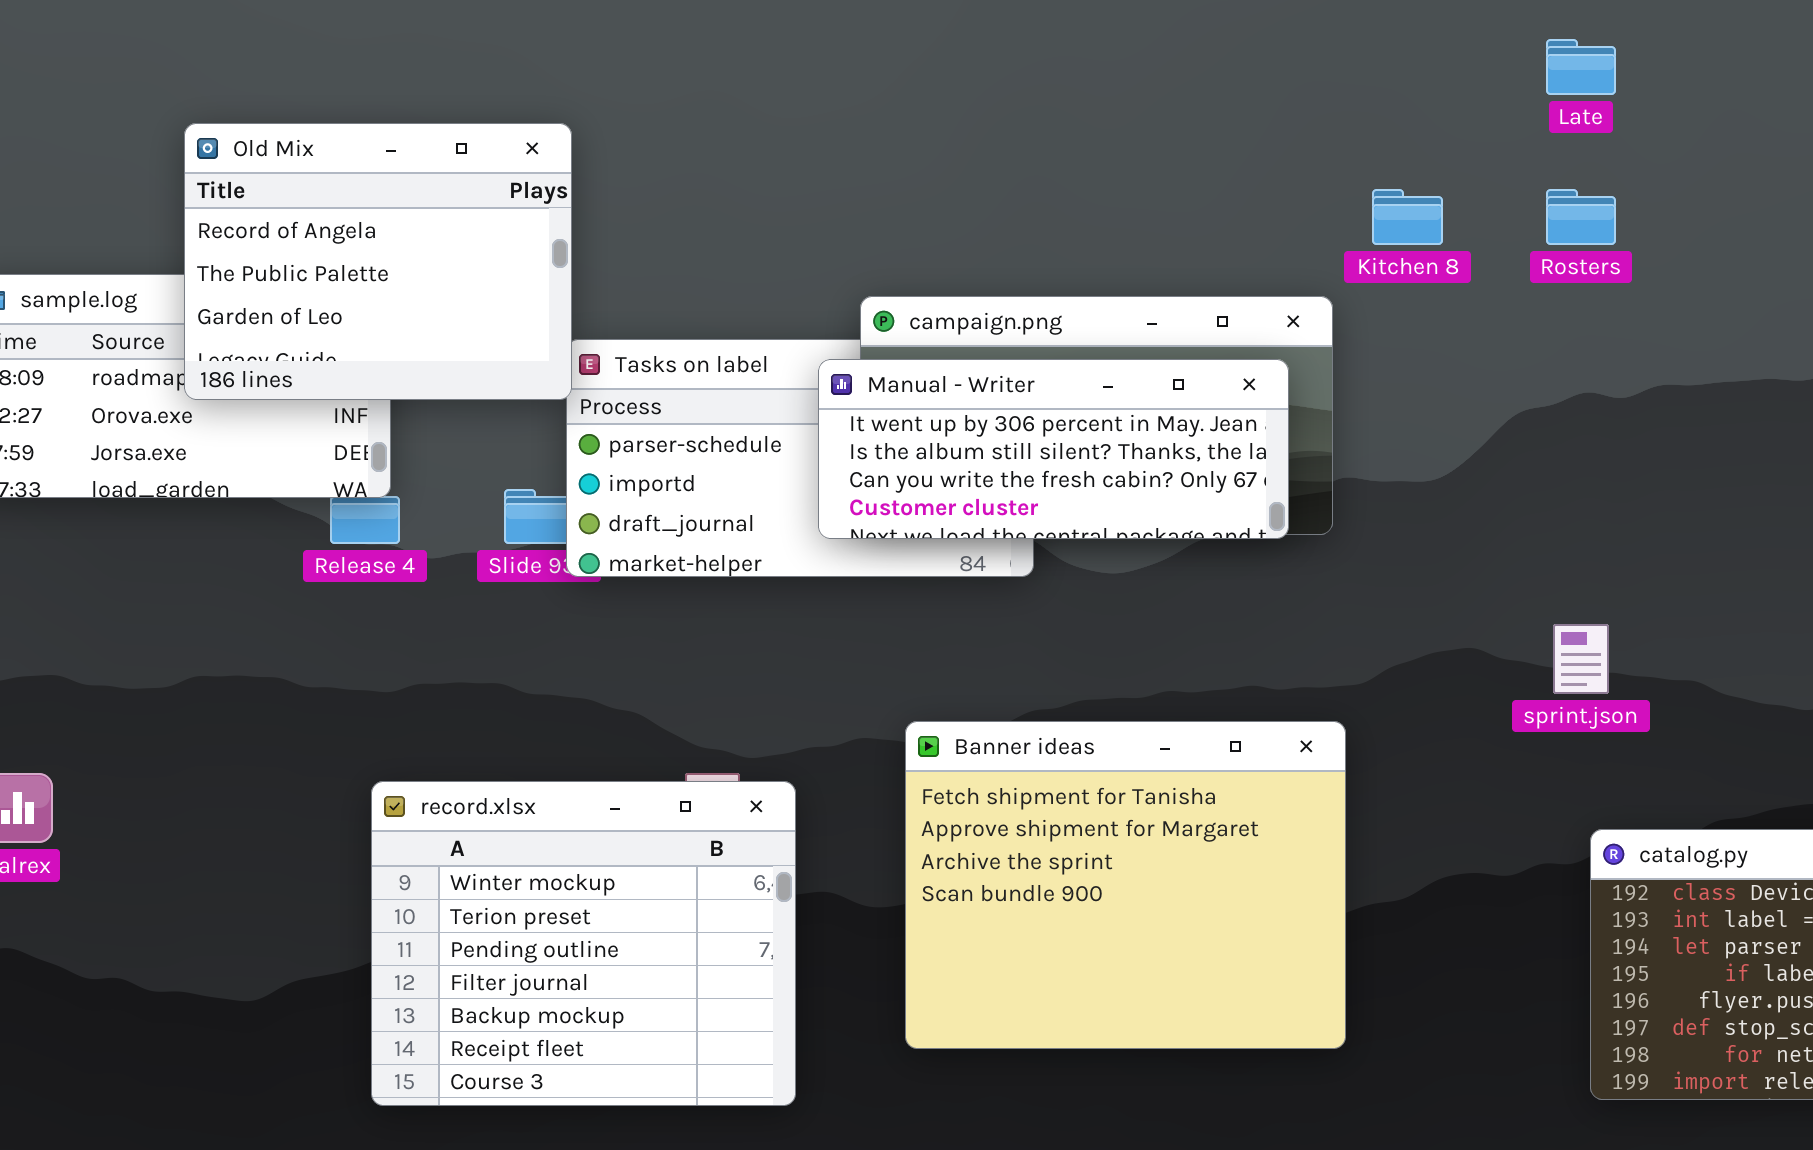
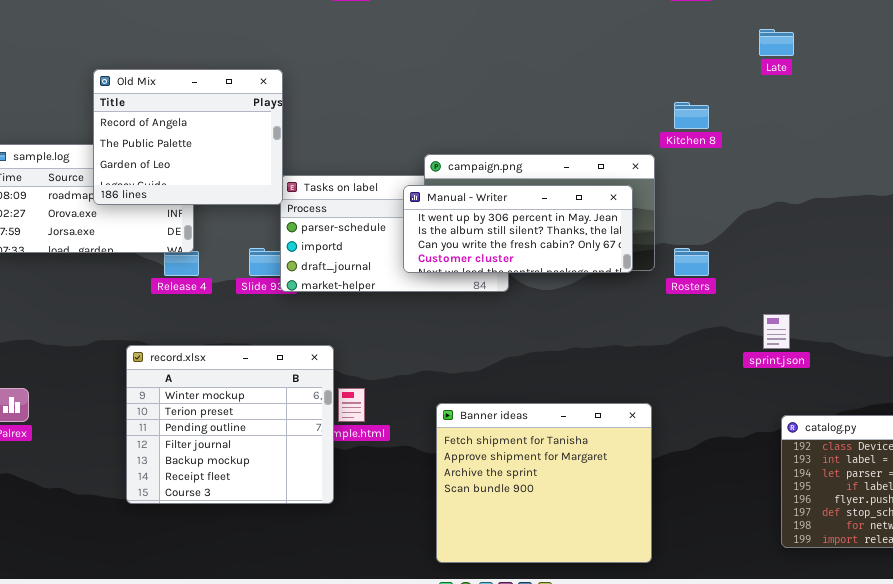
Rosters: [1546,189,1616,245] -> [674,248,709,276], moved
Banner ideas: [905,721,1346,1049] -> [436,403,652,563], moved
record.xlsx: [371,781,796,1106] -> [126,345,334,504], moved

